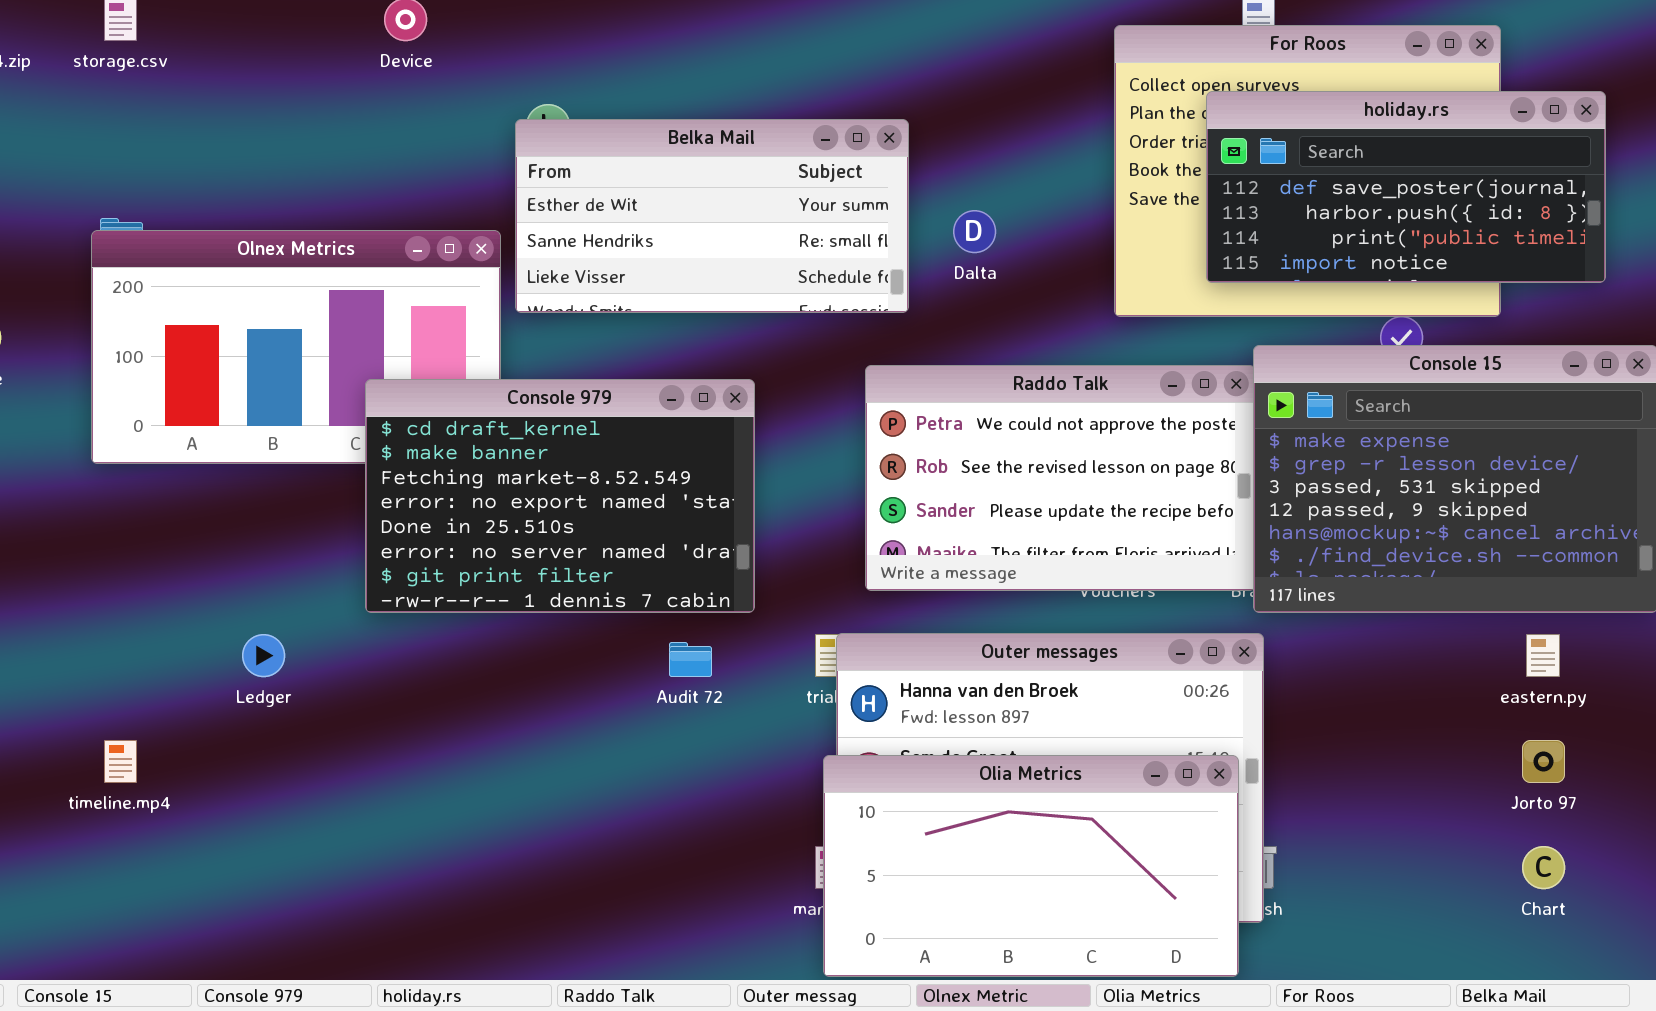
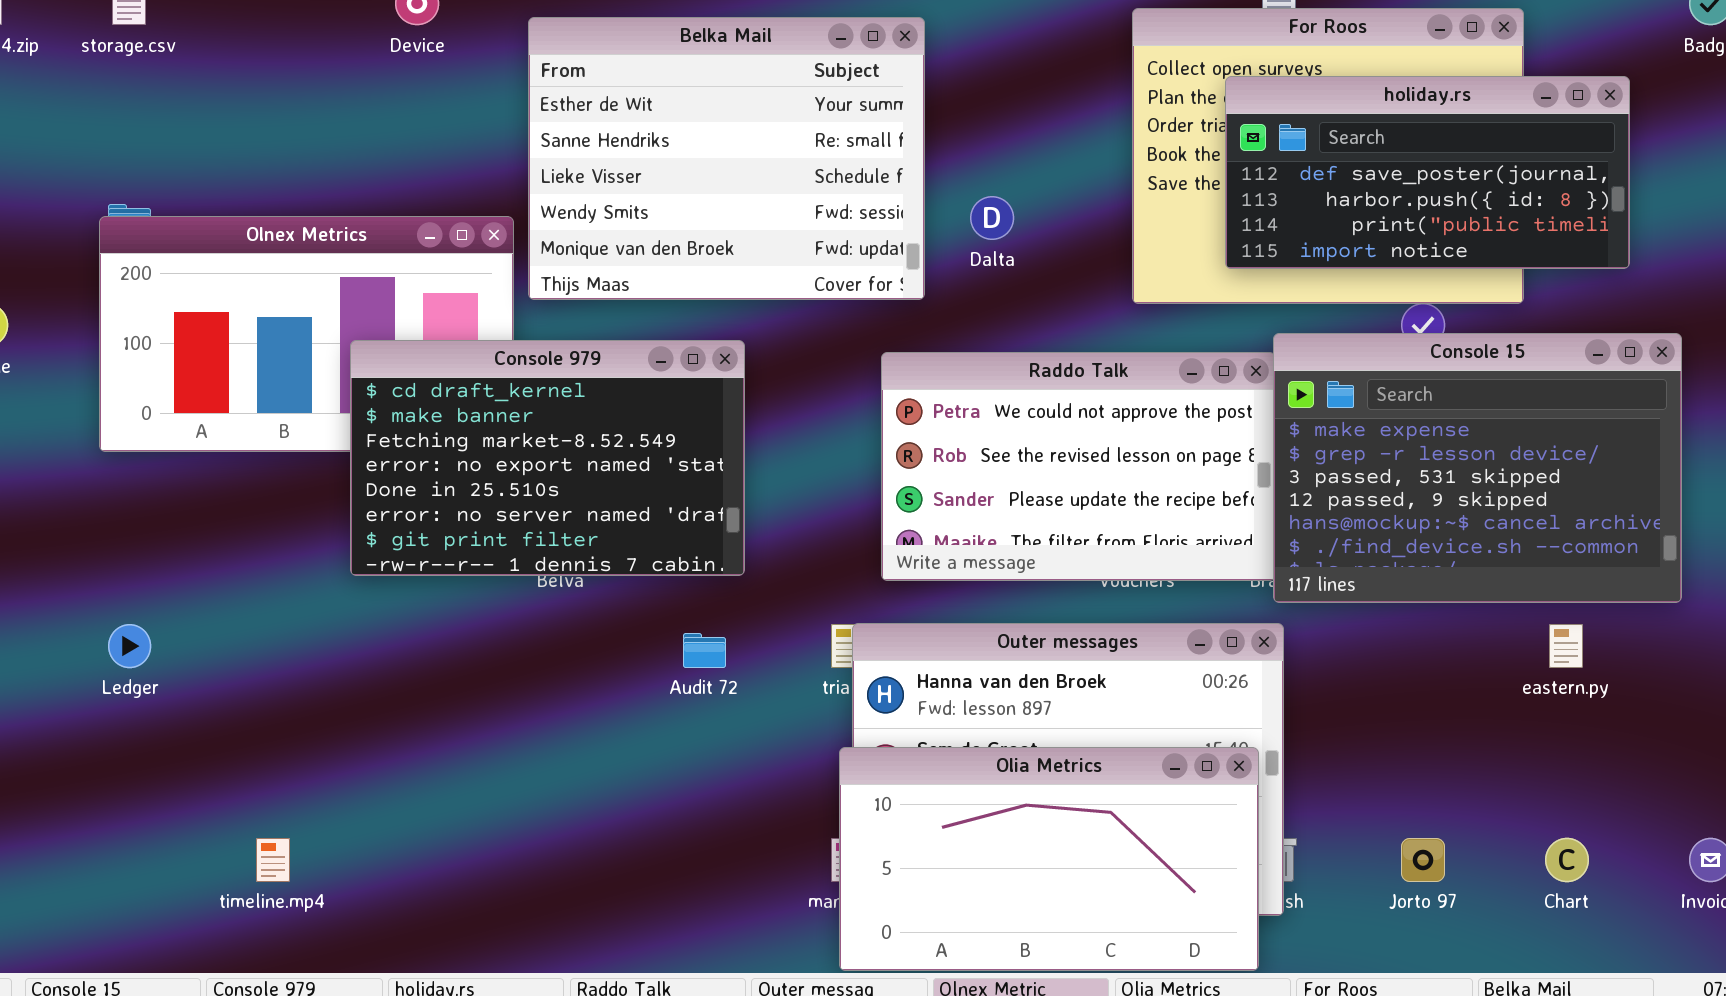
Belka Mail: [515,119,909,313] -> [528,17,925,300], resized
Console 979: [365,379,755,613] -> [350,340,745,576], moved
Ledger: [242,634,285,677] -> [108,624,151,668], moved
timeline.mp4: [104,740,137,783] -> [256,838,290,882], moved
Jorto 97: [1522,740,1565,783] -> [1401,838,1445,882], moved

